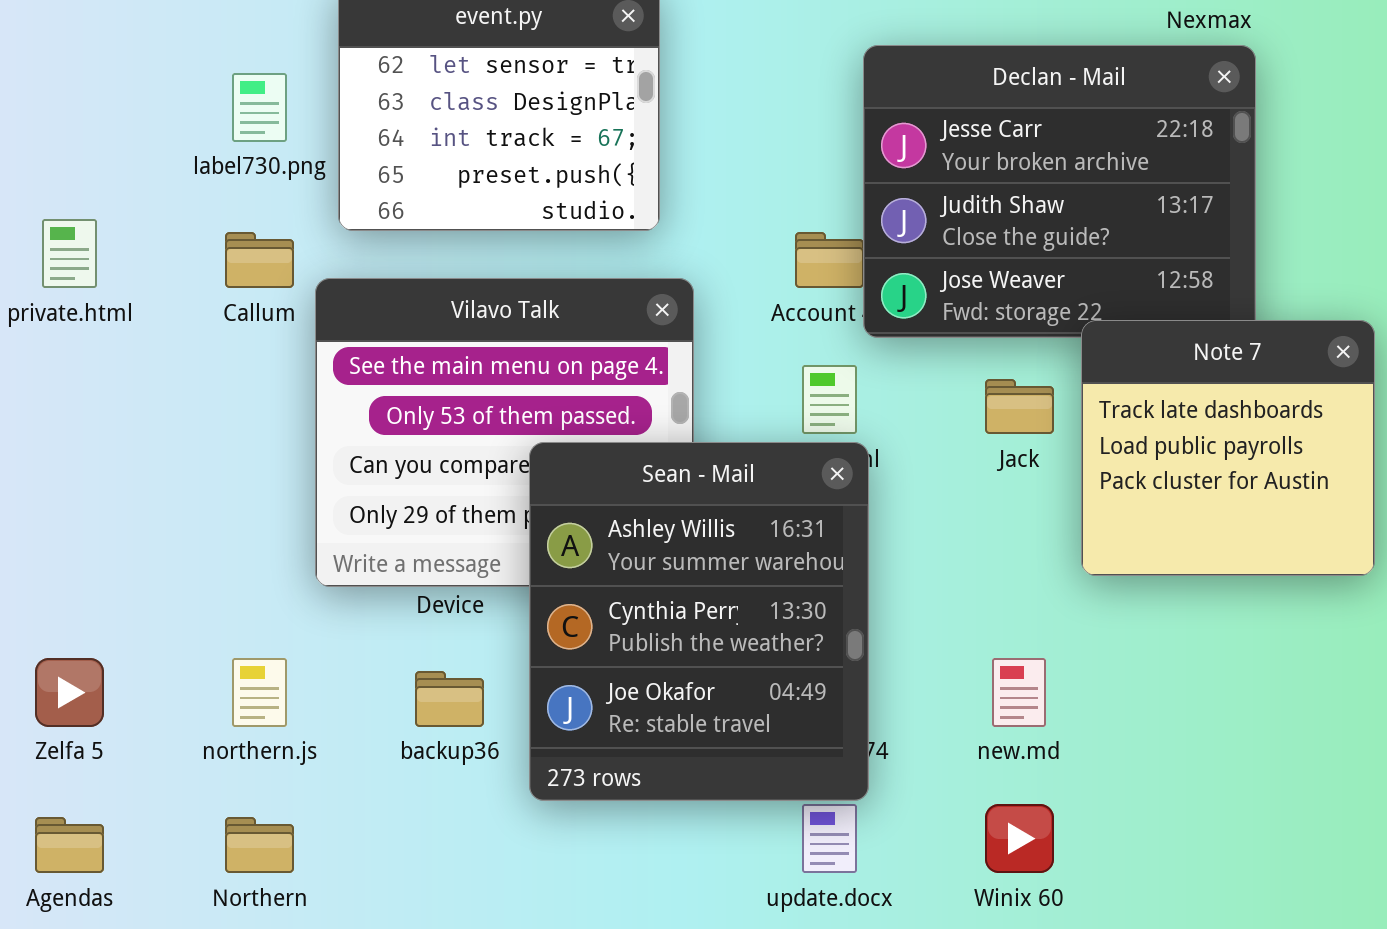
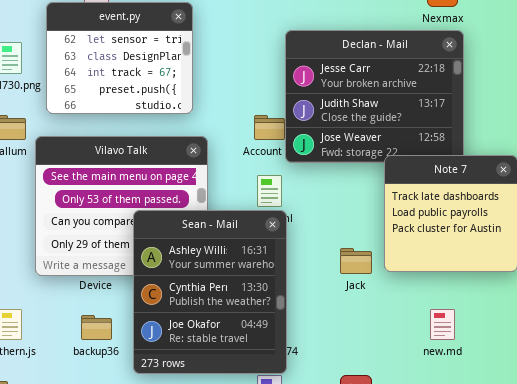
Jack: [985,379,1054,434] -> [340,248,372,274], moved
new.md: [992,658,1046,727] -> [430,309,455,340], moved

